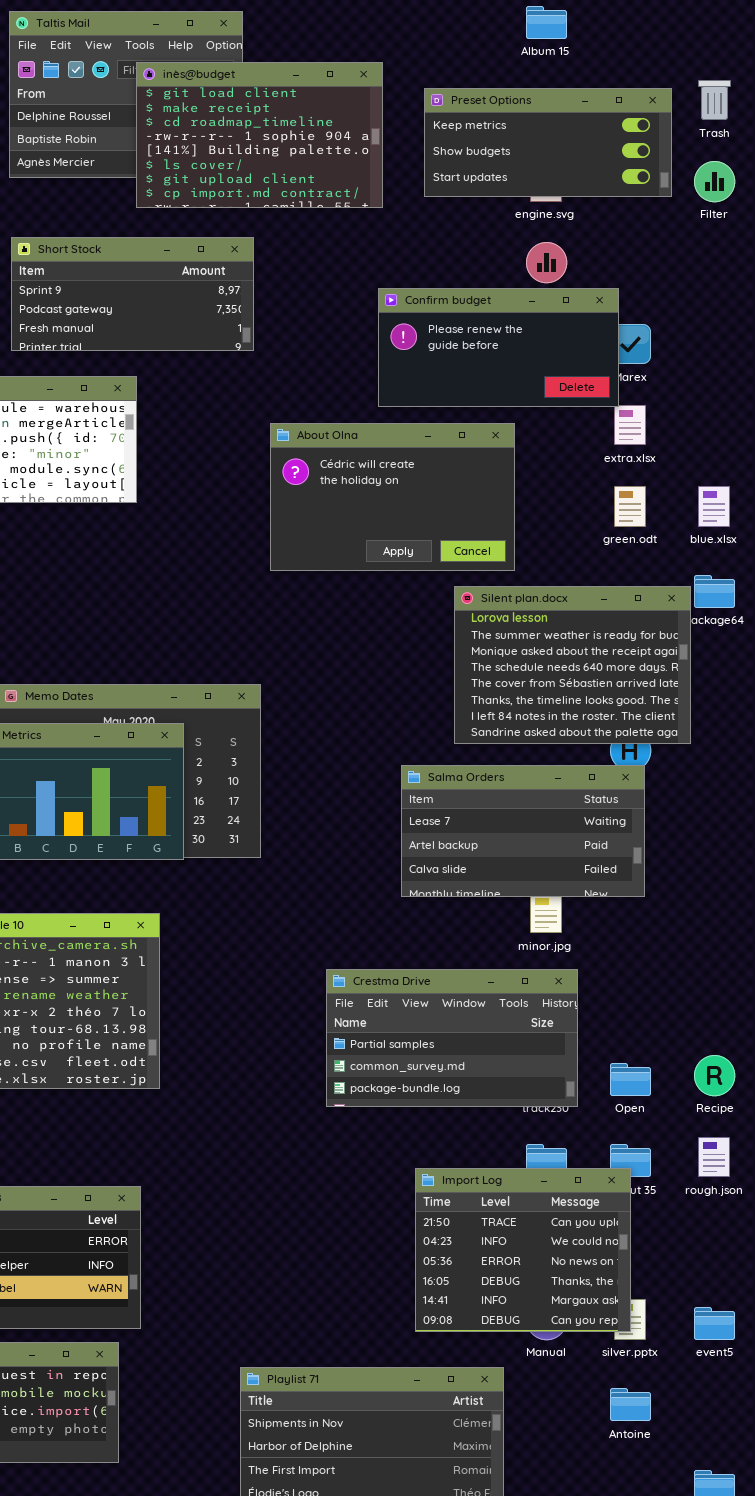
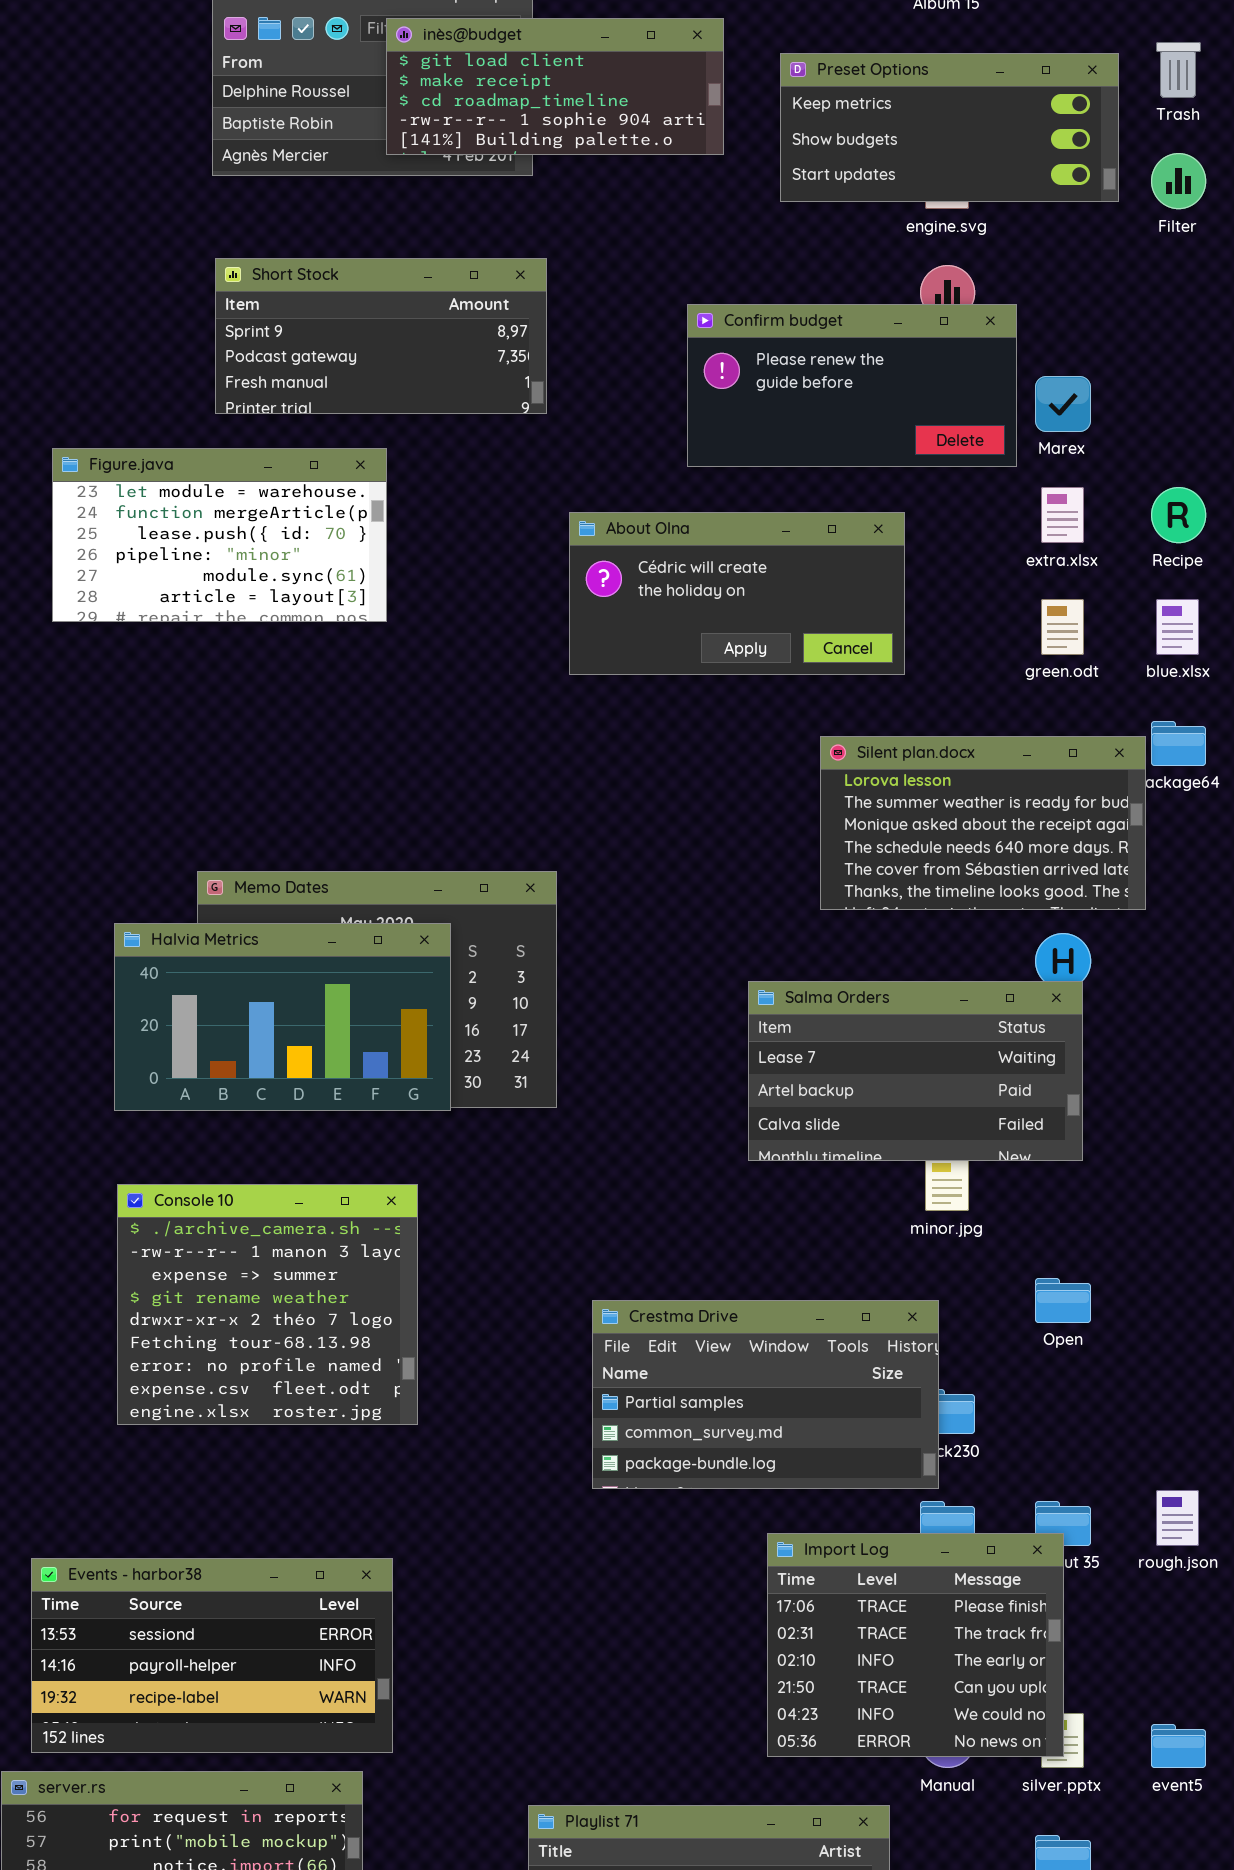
inès@budget: [136,62,383,208] -> [386,18,724,155], resized
Confirm budget: [378,288,619,407] -> [687,304,1017,467], moved
About Olna: [270,423,515,571] -> [569,512,905,675], resized
Silent plan.docx: [454,586,691,744] -> [820,736,1146,910], resized
Crestma Drive: [326,969,578,1107] -> [592,1300,939,1489], moved
Recipe: [694,1055,735,1096] -> [1151,487,1206,543], moved
Open: [610,1063,651,1096] -> [1035,1278,1091,1323], moved
Import Log: [415,1168,631,1332] -> [767,1533,1064,1757], scrolled up 3 rows

